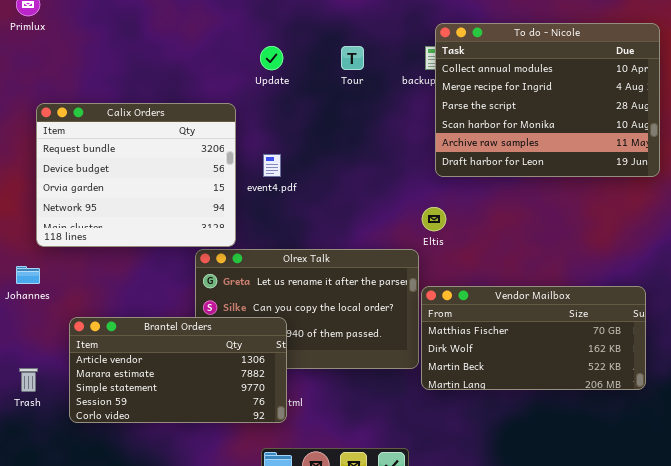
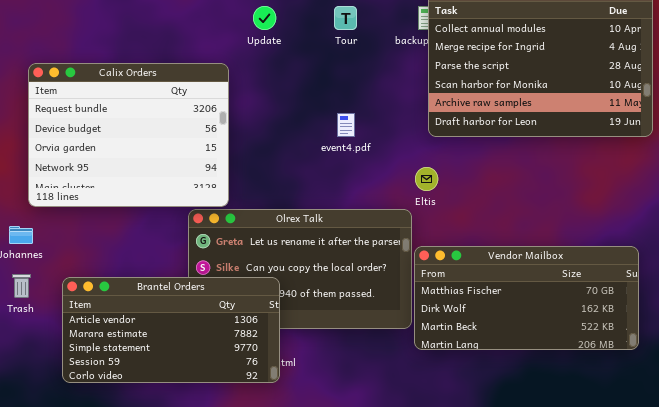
event4.pdf: [263,154,281,177] -> [337,113,355,137], moved
Trash: [19,368,38,392] -> [12,274,31,298], moved

